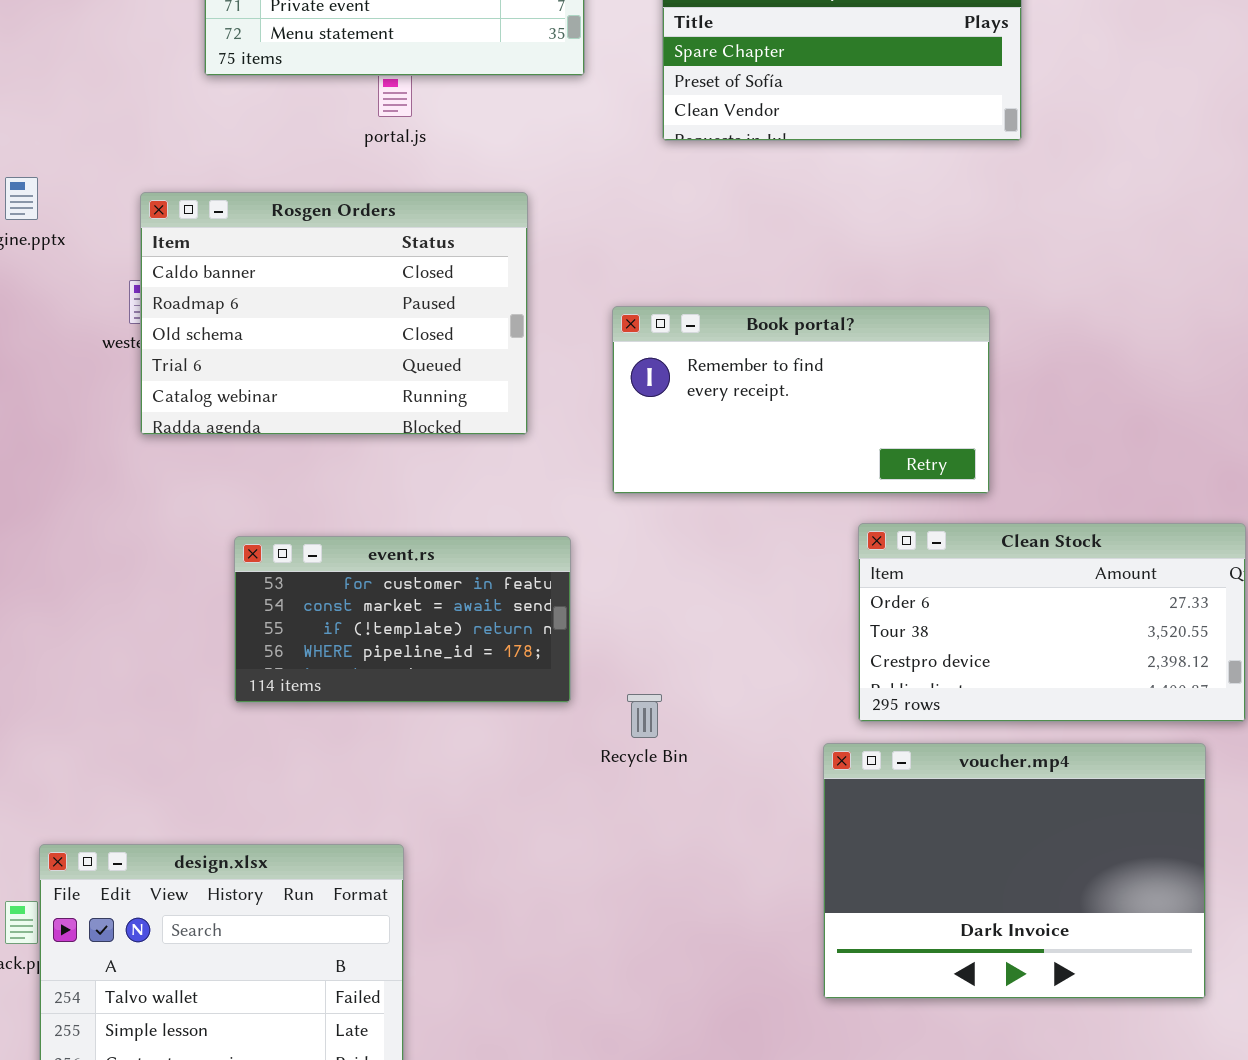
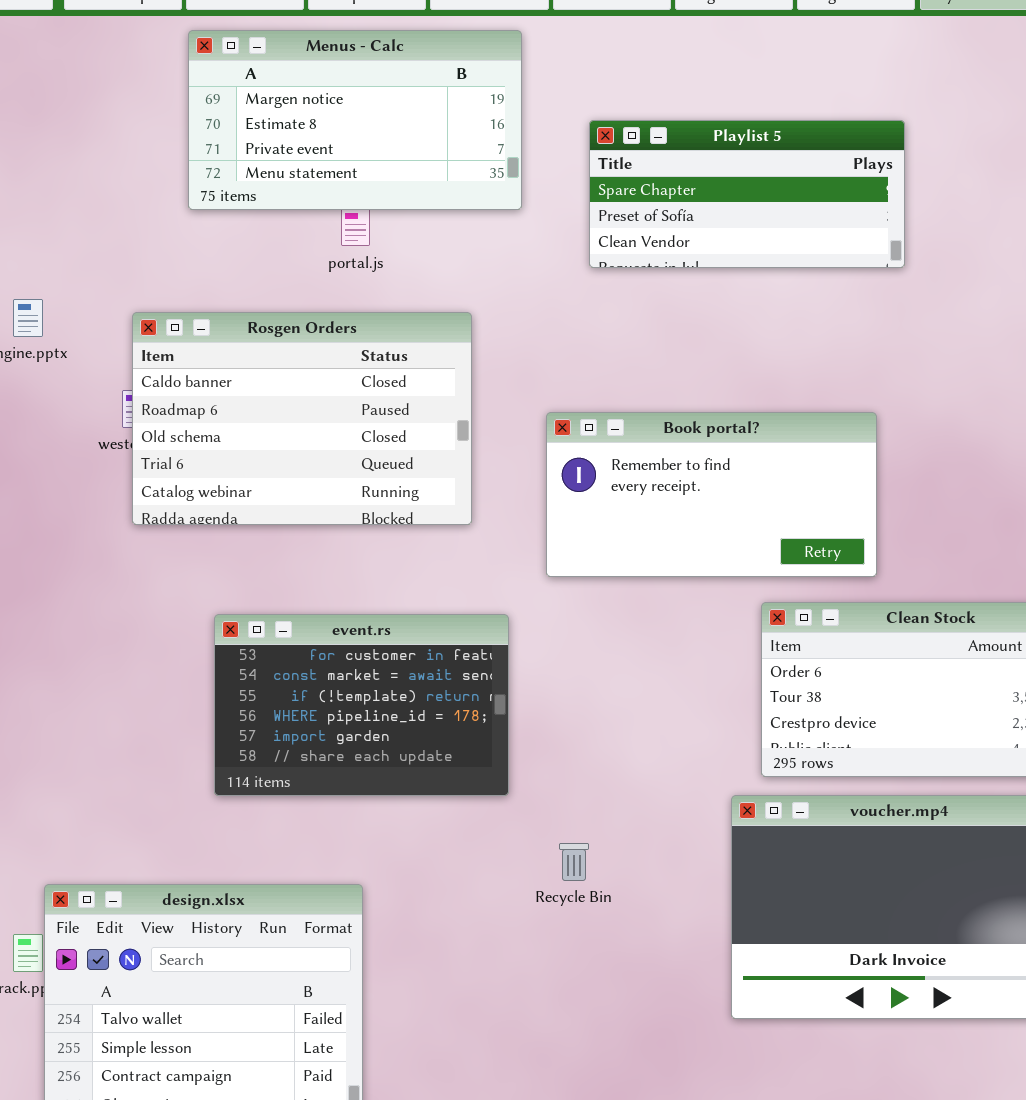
event.rs: [234,536,571,703] -> [214,614,509,796], resized
Recycle Bin: [627,694,662,738] -> [559,843,589,881], moved

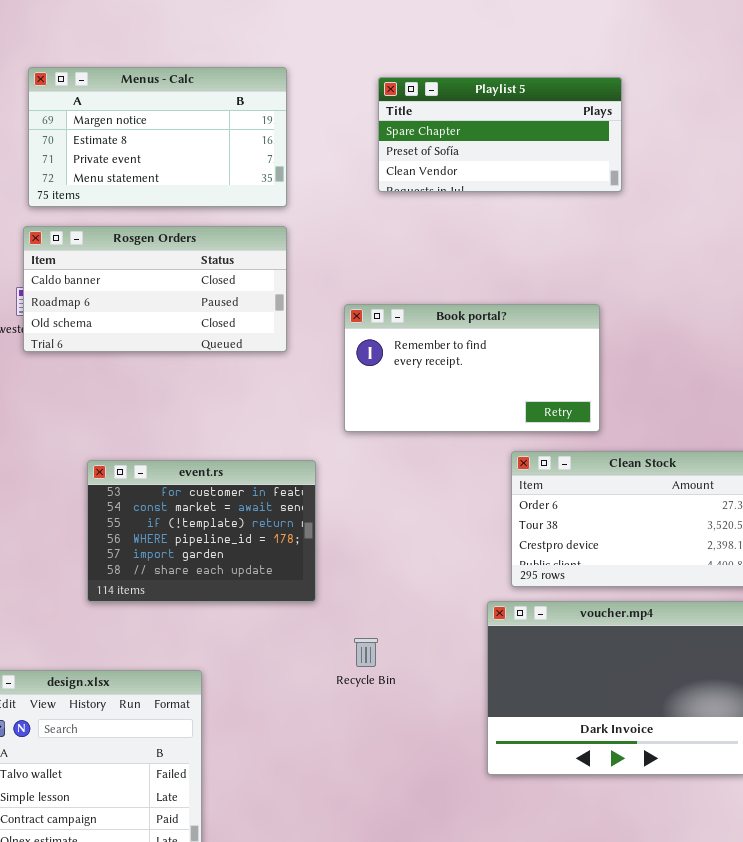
Menus - Calc: [188,30,522,210] -> [28,67,287,207], moved
Rosgen Orders: [132,312,472,525] -> [23,226,287,352], resized

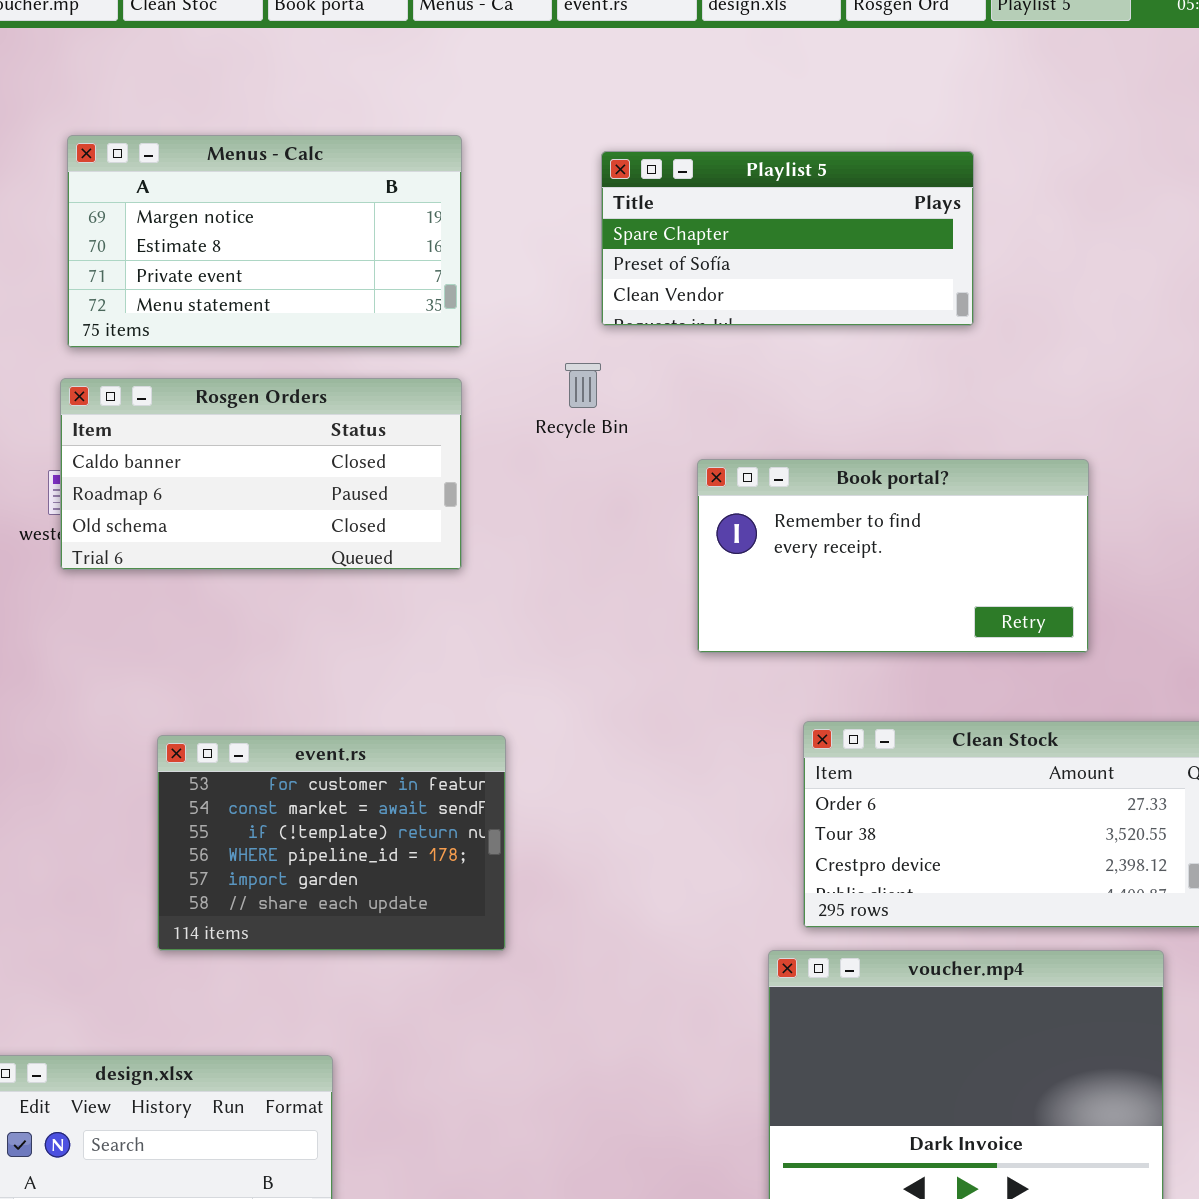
Book portal?: [344,304,600,432] -> [697,459,1089,653], moved
Recycle Bin: [354,638,378,667] -> [565,363,601,408], moved

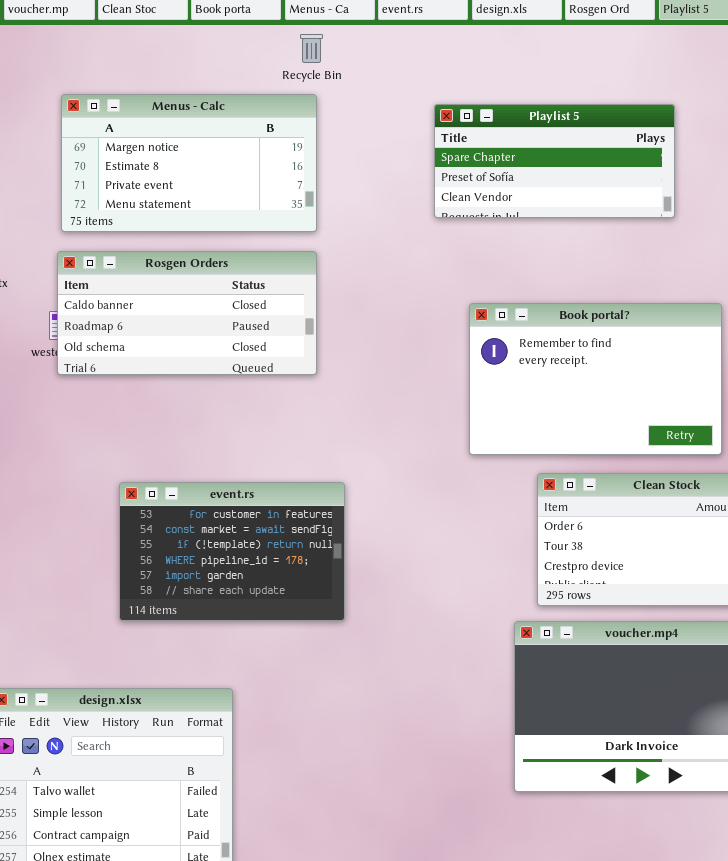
Playlist 5: [601,151,974,326] -> [434,104,675,218], moved
Recycle Bin: [565,363,601,408] -> [300,34,323,63], moved
Book portal?: [697,459,1089,653] -> [469,303,722,455], resized

